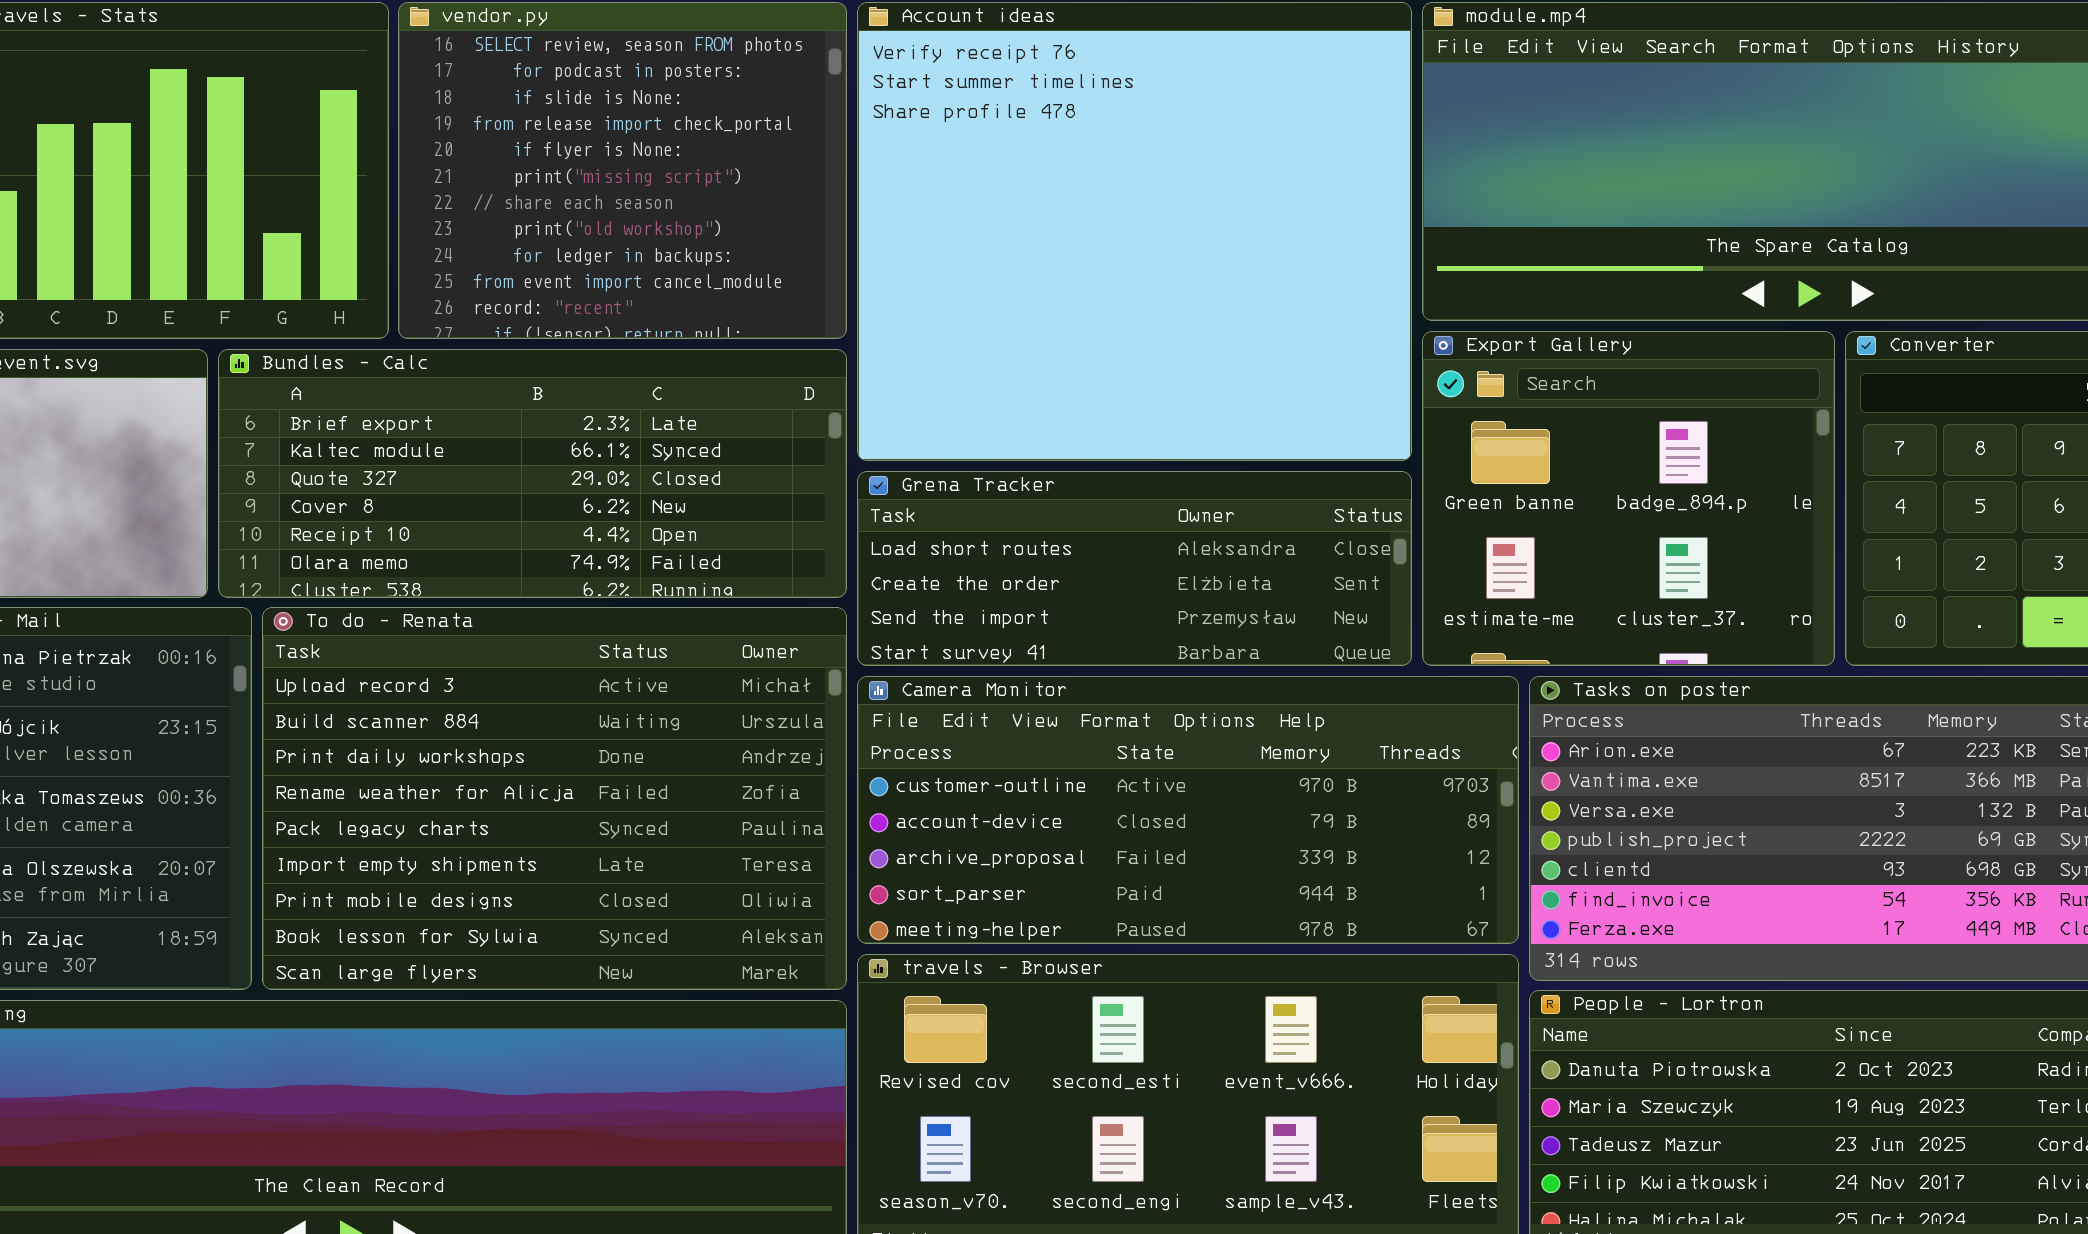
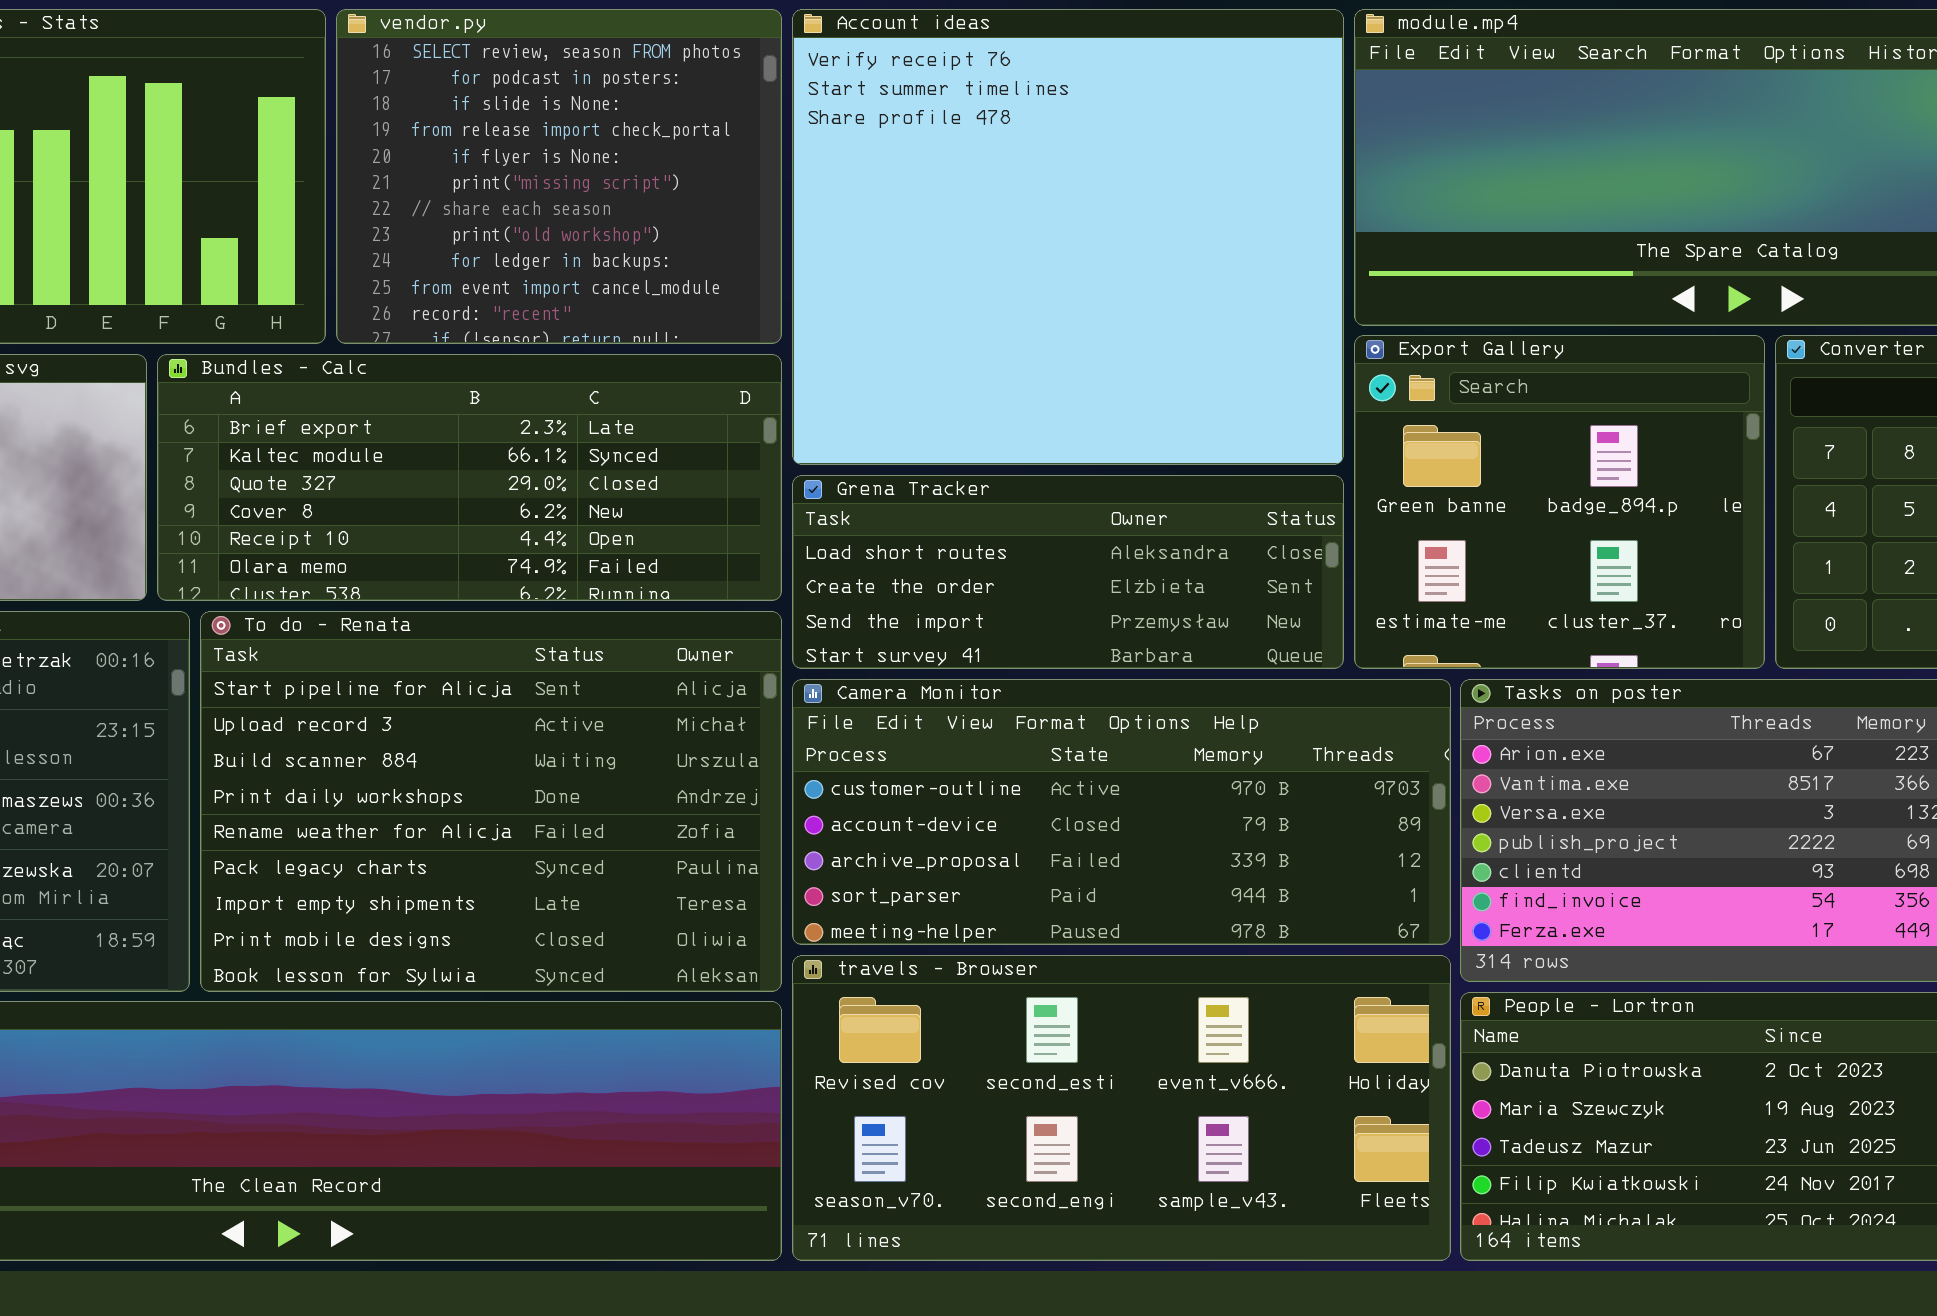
To do - Renata: [262,607,847,990] -> [200,611,782,992], scrolled up 1 row

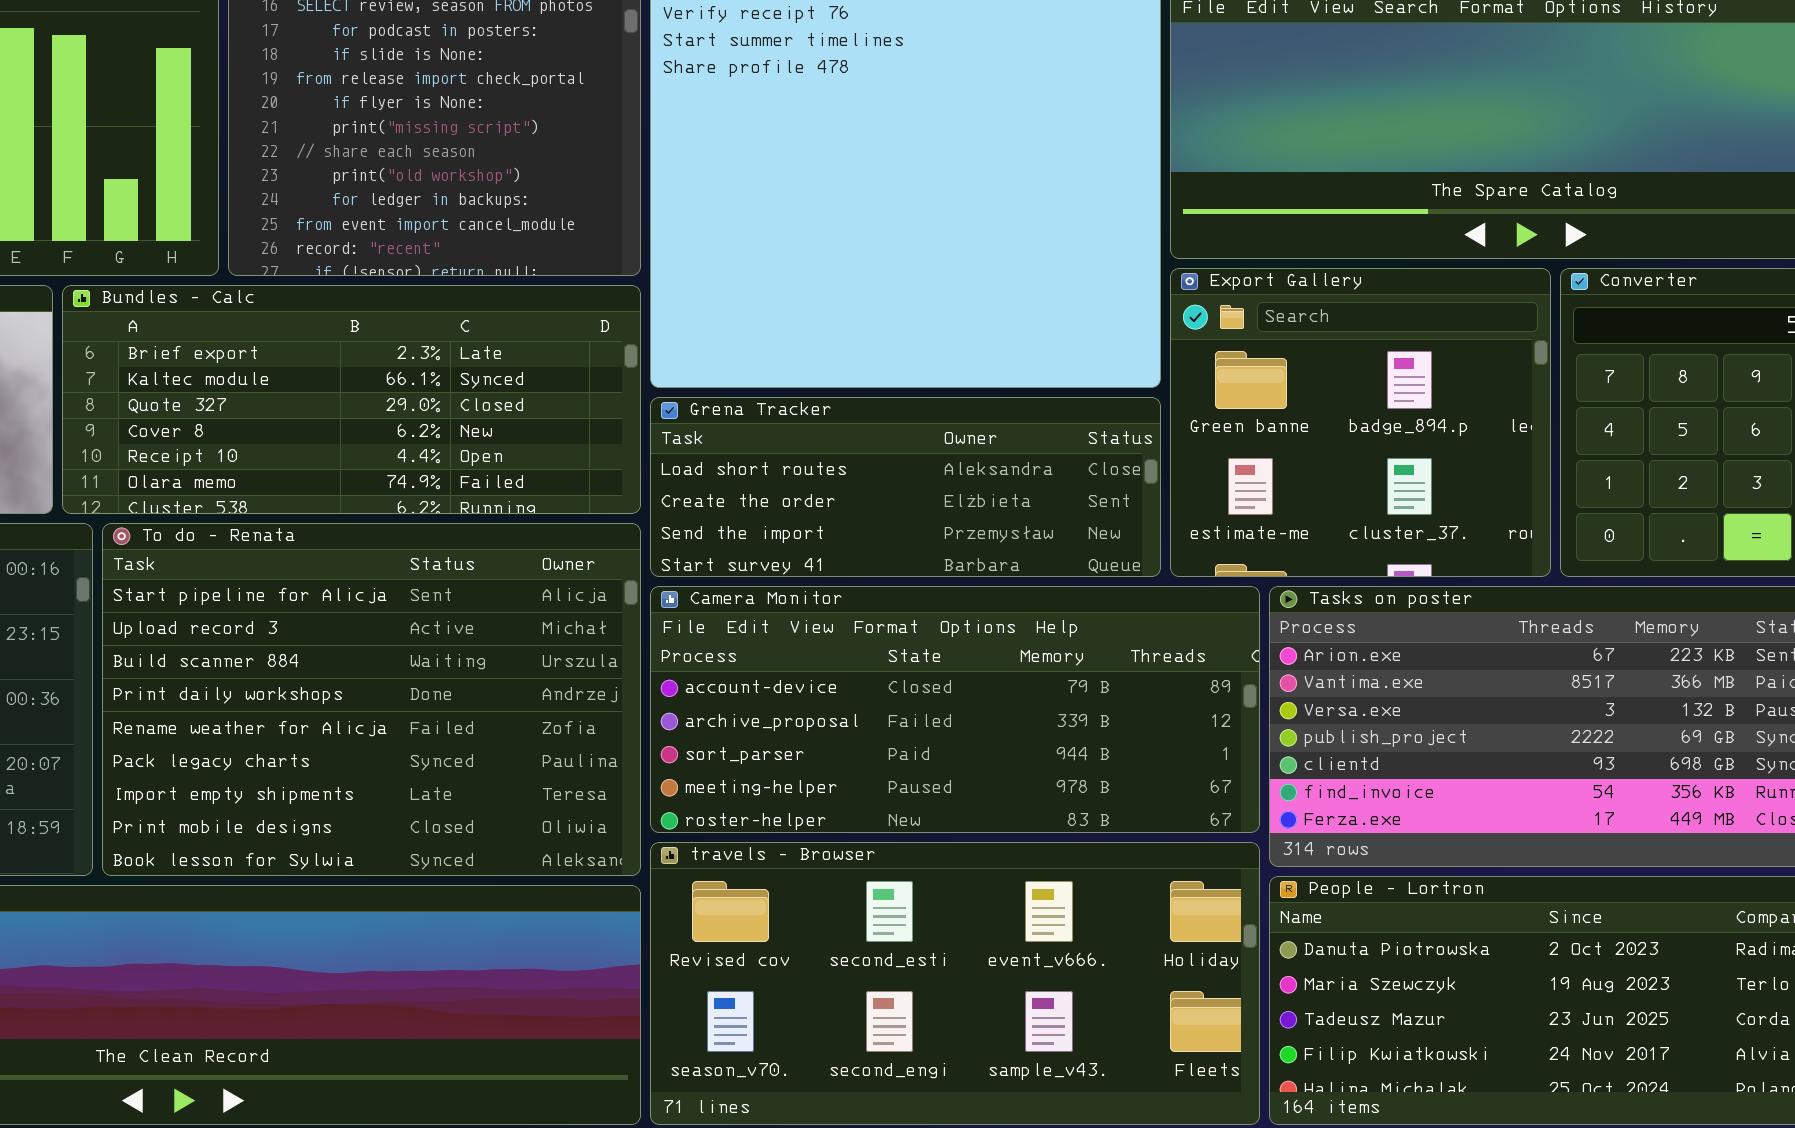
Camera Monitor: [792,679,1451,945] -> [650,586,1260,833], scrolled down 1 row

